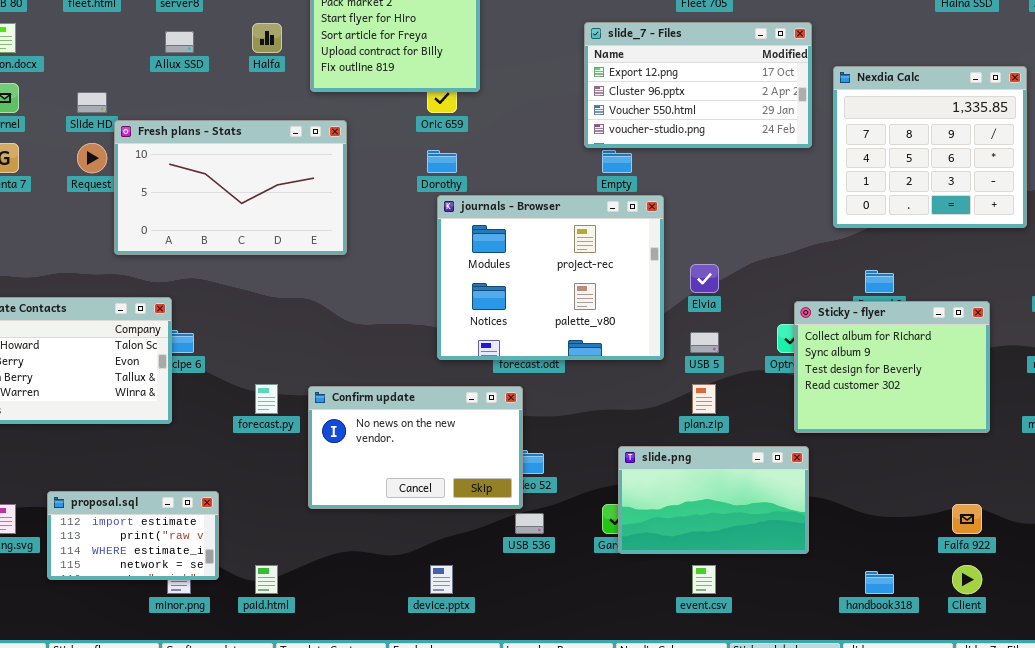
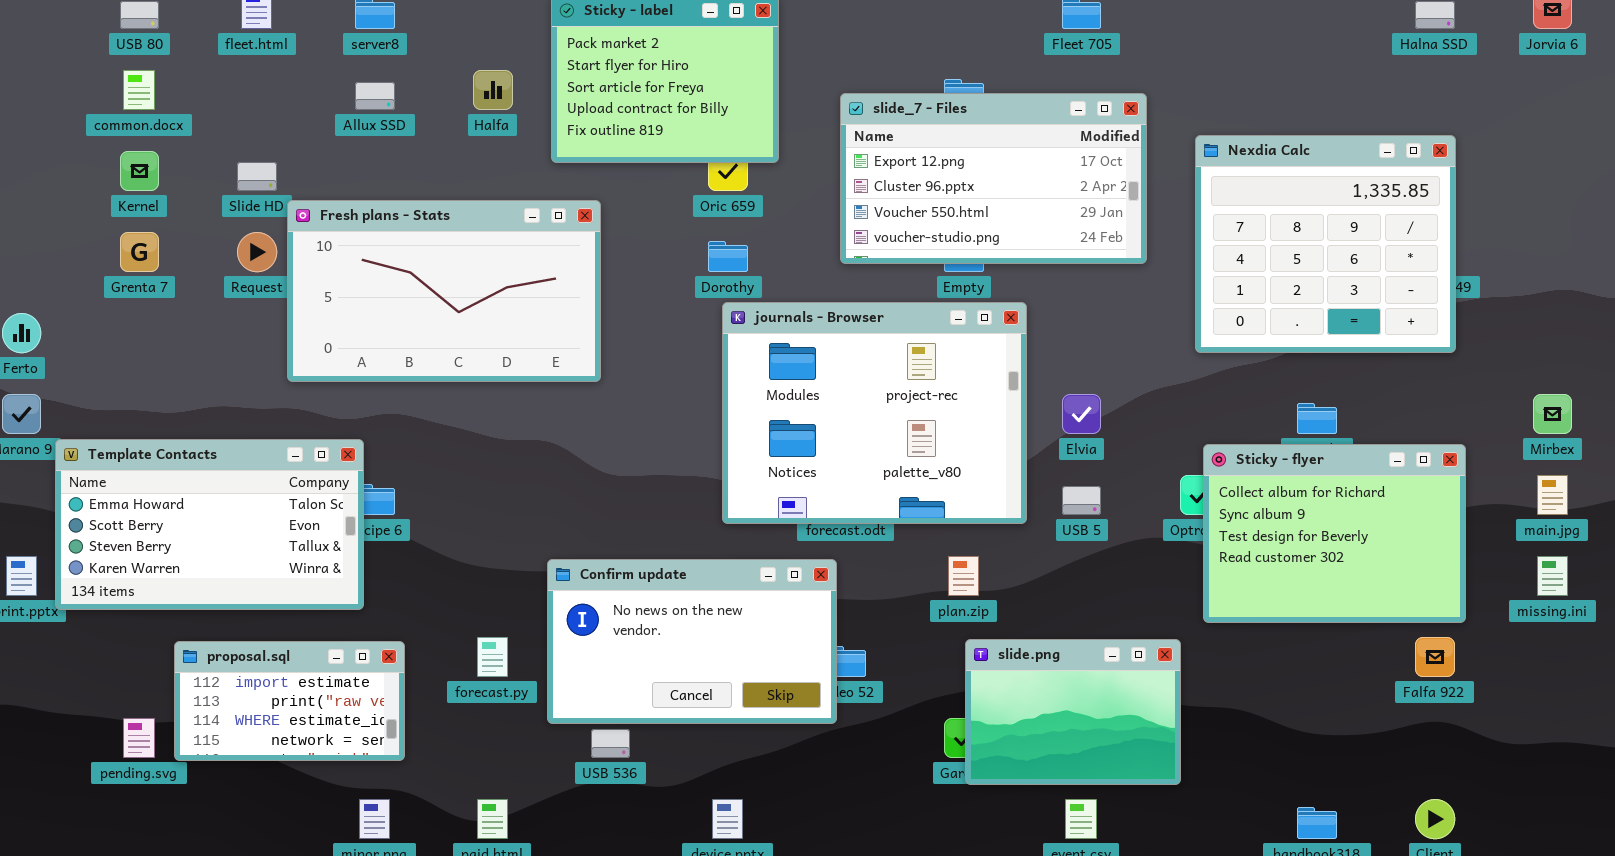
slide_7 - Files: [584,22,812,148] -> [840,93,1147,264], moved
Nexdia Calc: [833,66,1027,228] -> [1195,135,1456,353], moved
forecast.py: [255,384,278,414] -> [477,637,508,677], moved
plan.zip: [692,384,716,414] -> [948,556,979,596], moved
slide.png: [618,446,809,554] -> [965,639,1181,785], resized
proposal.sql: [47,491,219,580] -> [174,641,405,761], moved
Falfa 922: [952,504,982,534] -> [1415,637,1455,677], moved
USB 536: [515,513,544,534] -> [591,729,630,758], moved

